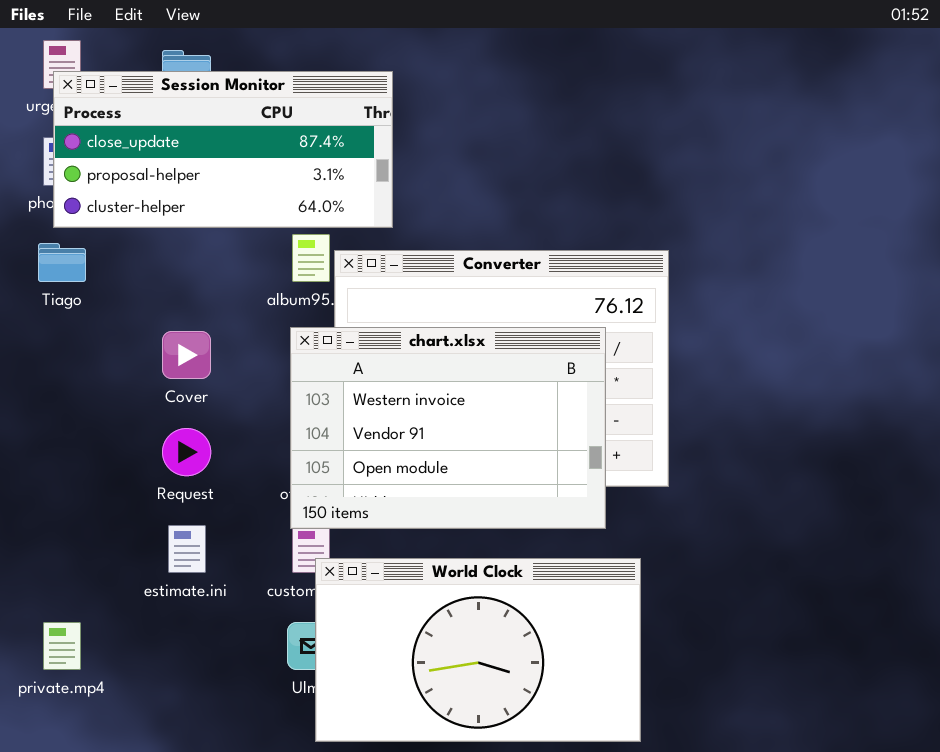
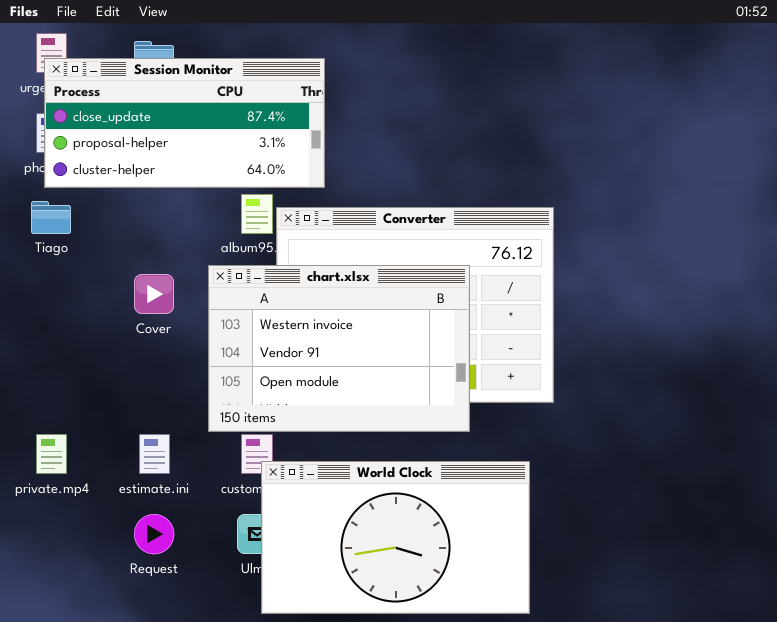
chart.xlsx: [290,327,606,529] -> [208,265,470,432], moved
Request: [162,428,211,476] -> [134,514,174,554], moved
private.mp4: [43,622,81,670] -> [36,434,67,474], moved

